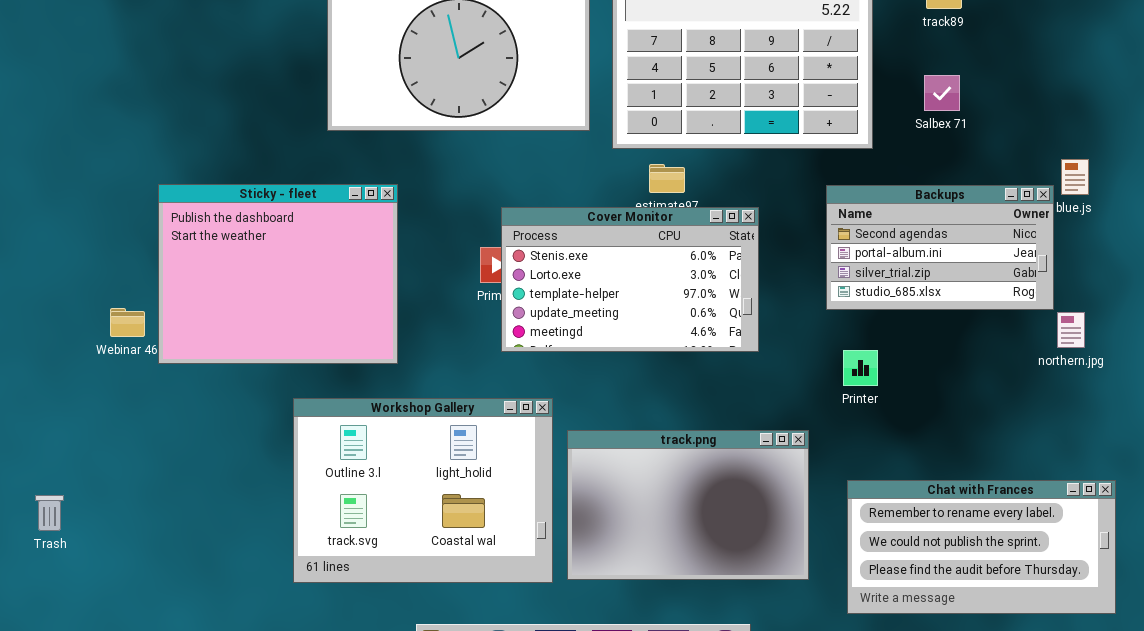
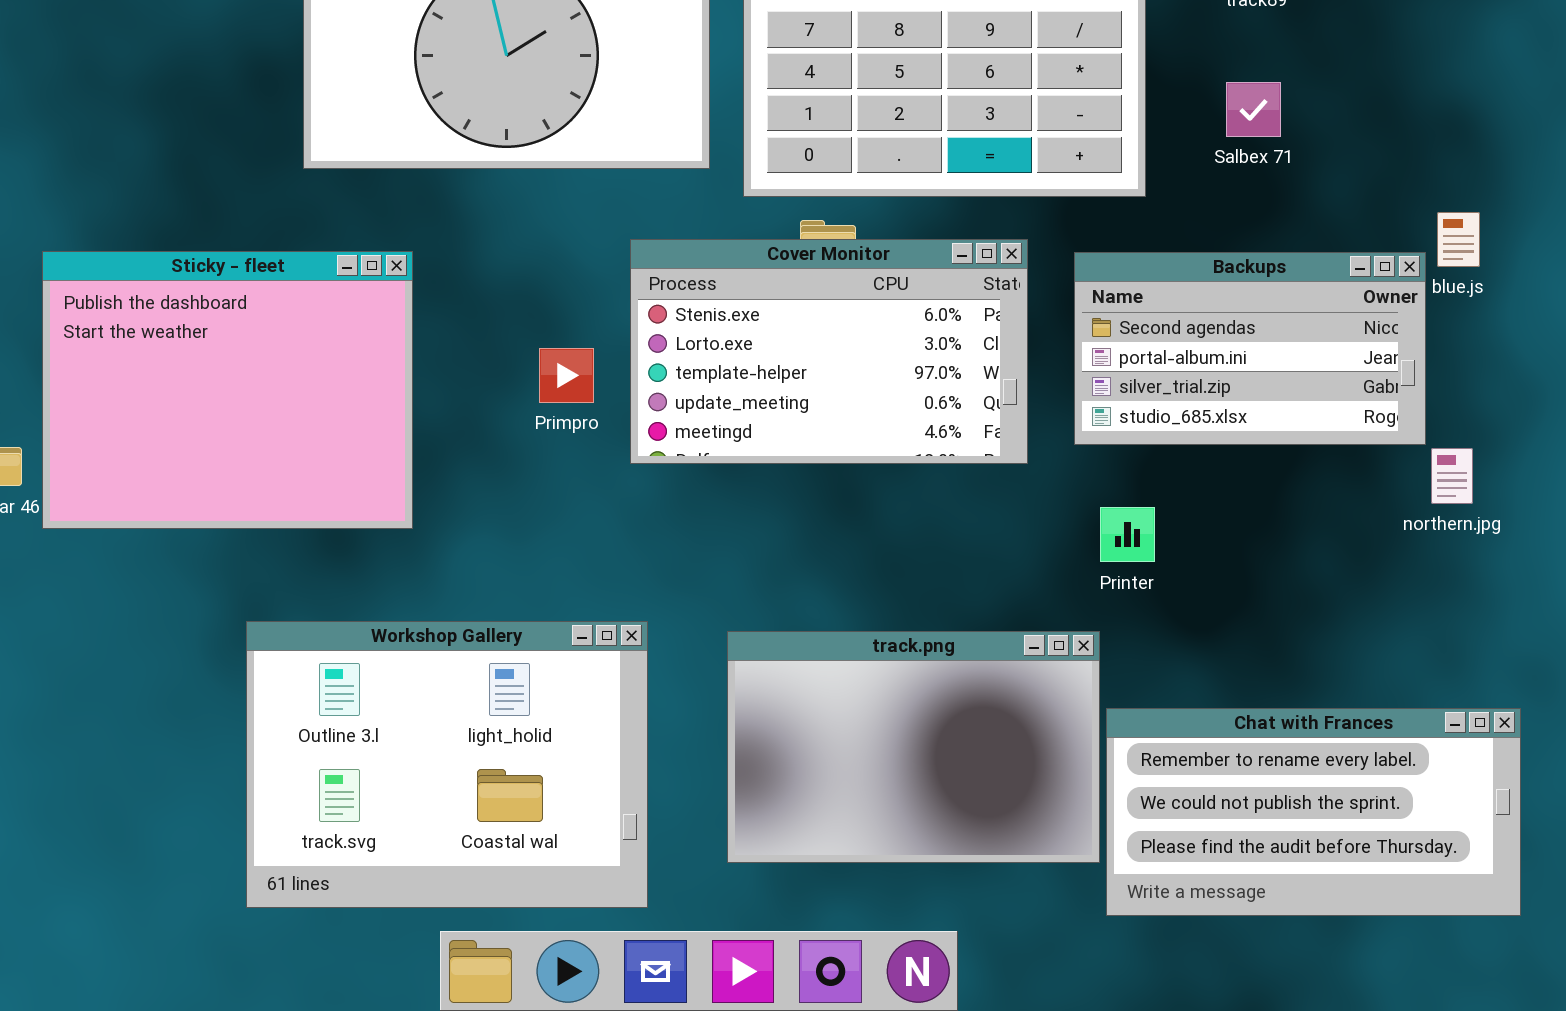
Cover Monitor: [501,207,759,352] -> [630,239,1028,464], moved
Workshop Gallery: [293,398,553,583] -> [246,621,648,908], moved
track.png: [567,430,809,580] -> [727,631,1100,863], moved

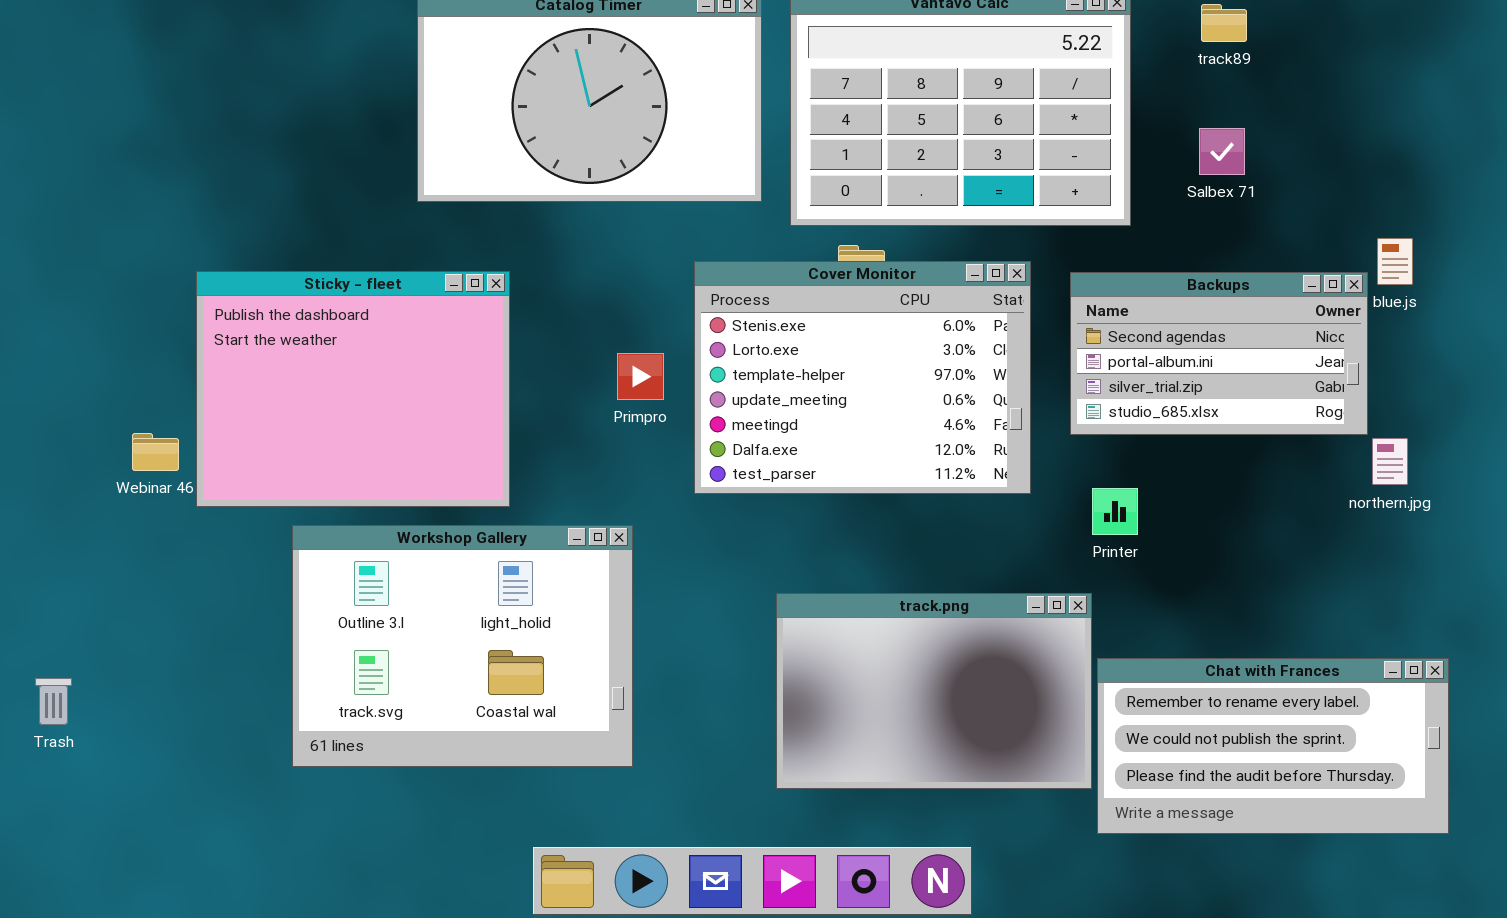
Cover Monitor: [630,239,1028,464] -> [694,261,1031,494], resized
Workshop Gallery: [246,621,648,908] -> [292,525,633,767], moved

